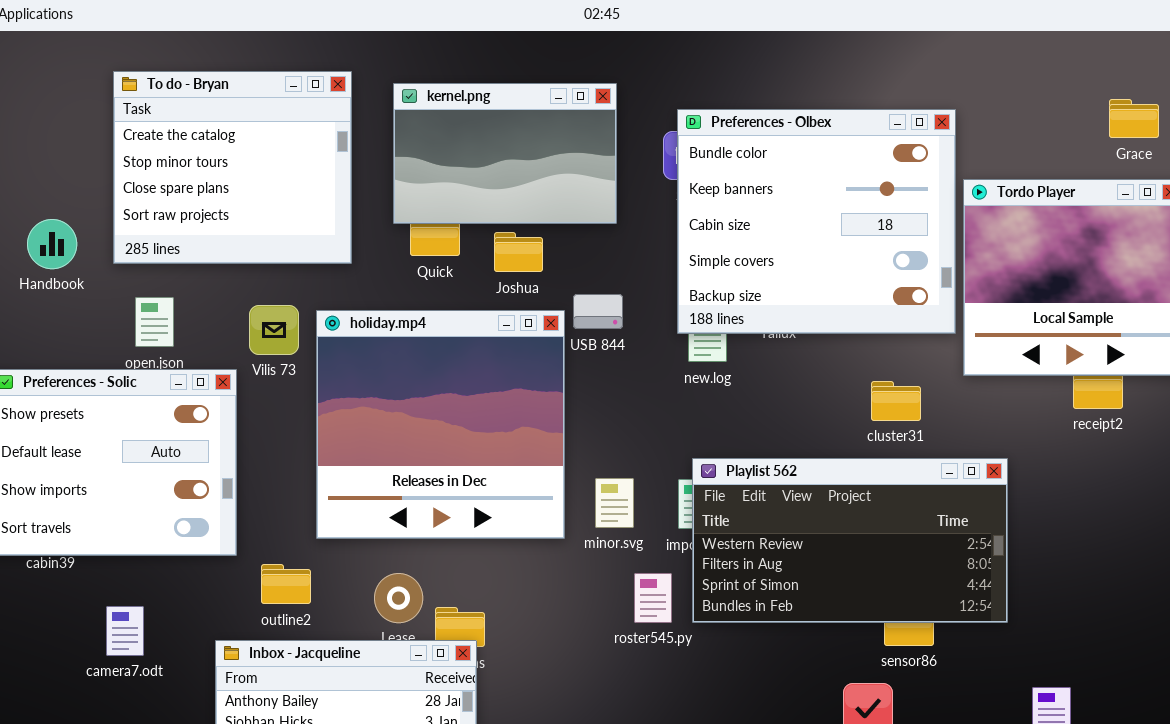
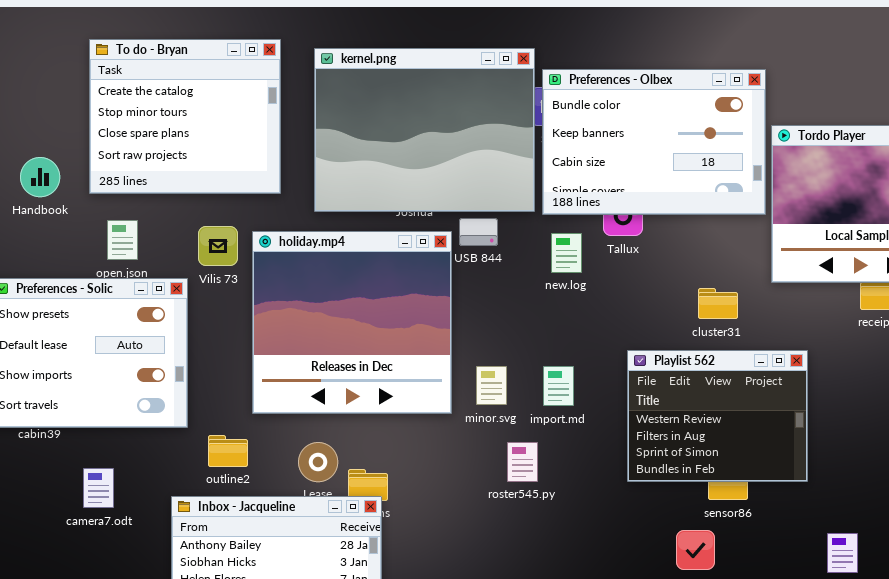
kernel.png: [393,83,617,224] -> [314,48,535,212], resized
Preferences - Olbex: [677,109,956,334] -> [542,69,766,215], resized
Playlist 562: [692,458,1008,623] -> [627,350,808,482], resized

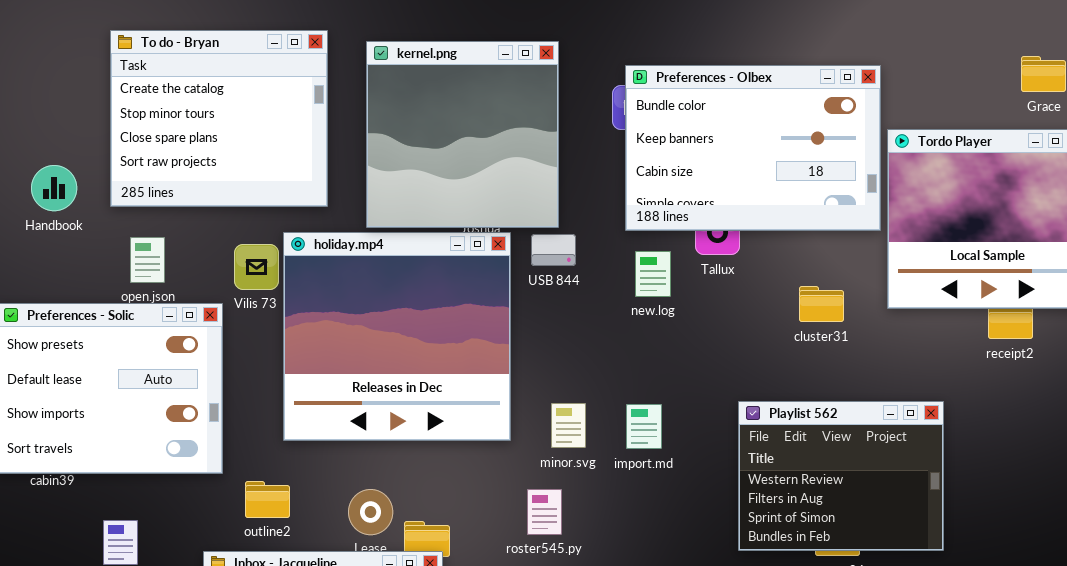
kernel.png: [314,48,535,212] -> [366,41,559,228], resized
holiday.mp4: [252,231,452,414] -> [283,232,511,441], moved
cluster31: [698,288,738,319] -> [799,286,844,322], moved
Playlist 562: [627,350,808,482] -> [738,401,944,551], moved
roster545.py: [507,442,538,482] -> [527,489,562,535], moved

